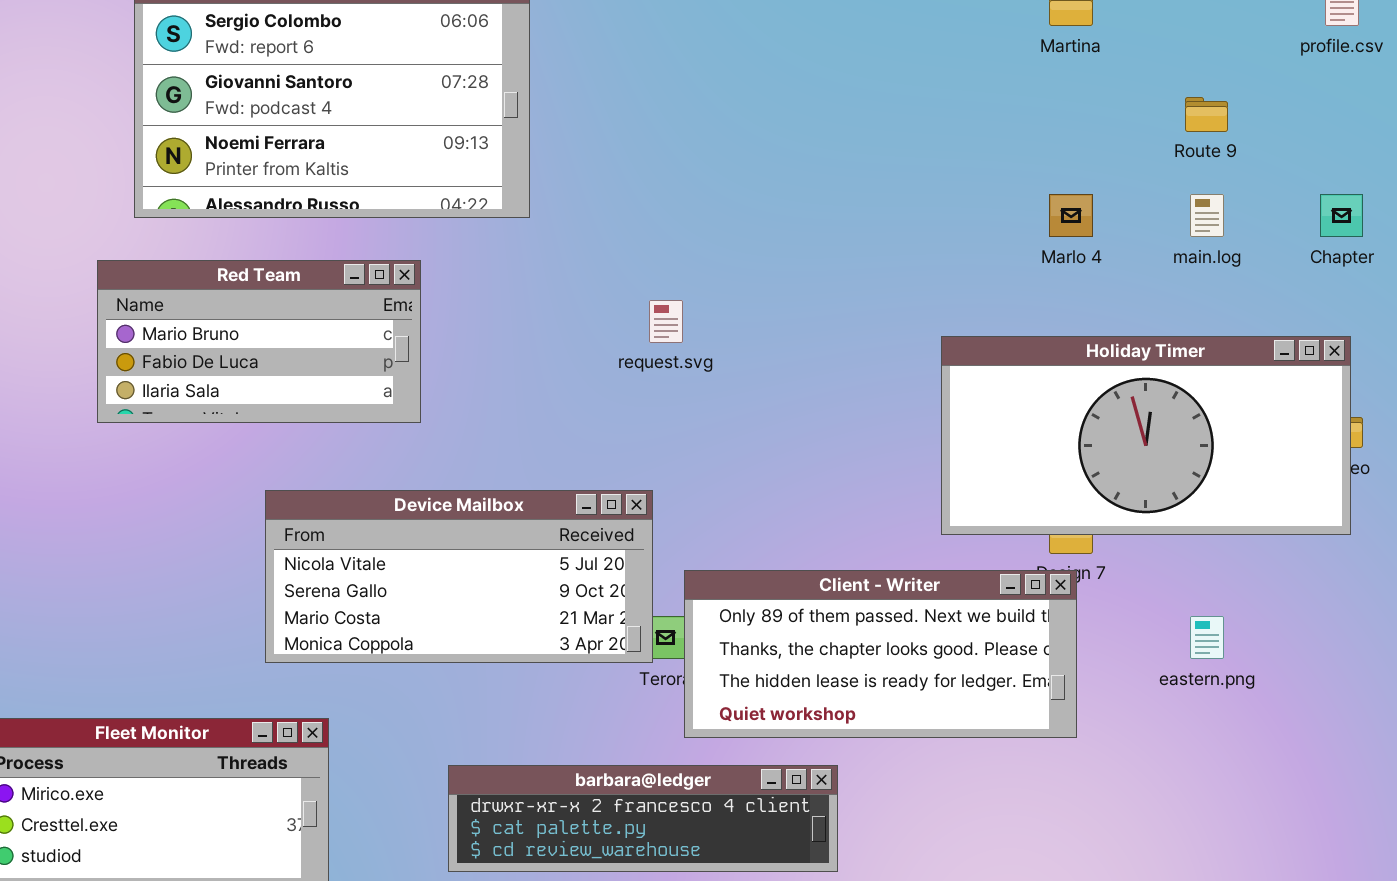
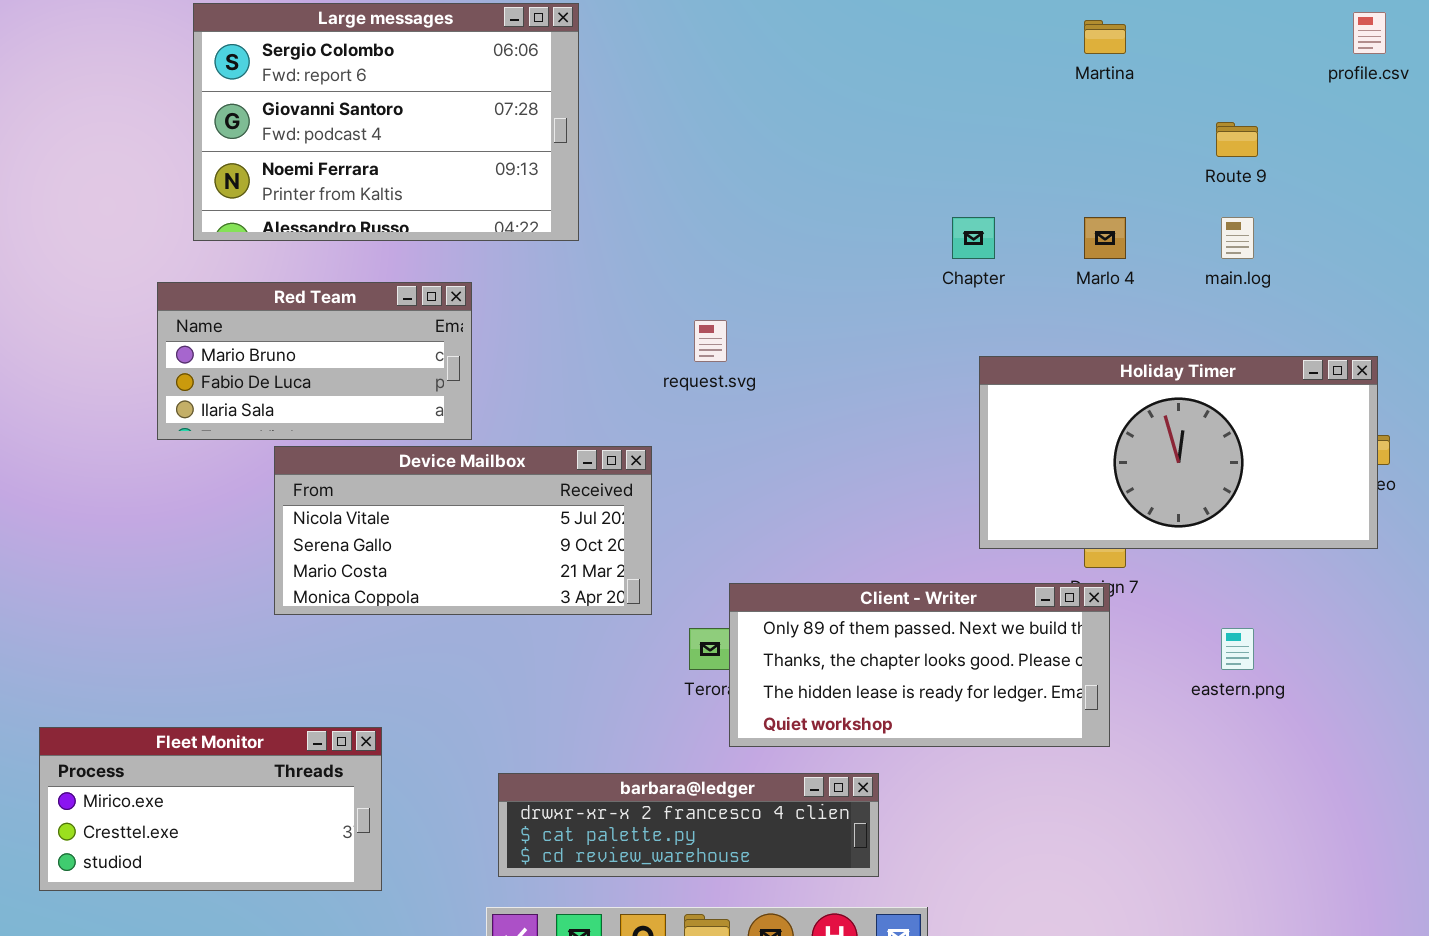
Chapter: [1320,194,1363,237] -> [952,217,995,259], moved
Device Mailbox: [265,490,653,663] -> [274,446,652,615], moved

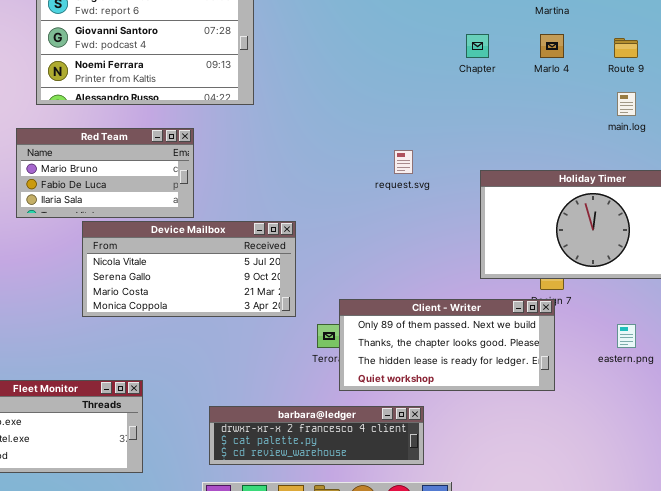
Chapter: [952,217,995,259] -> [466,34,489,58], moved
Marlo 4: [1084,217,1126,259] -> [540,34,564,58], moved
request.svg: [694,320,727,362] -> [394,150,413,174], moved

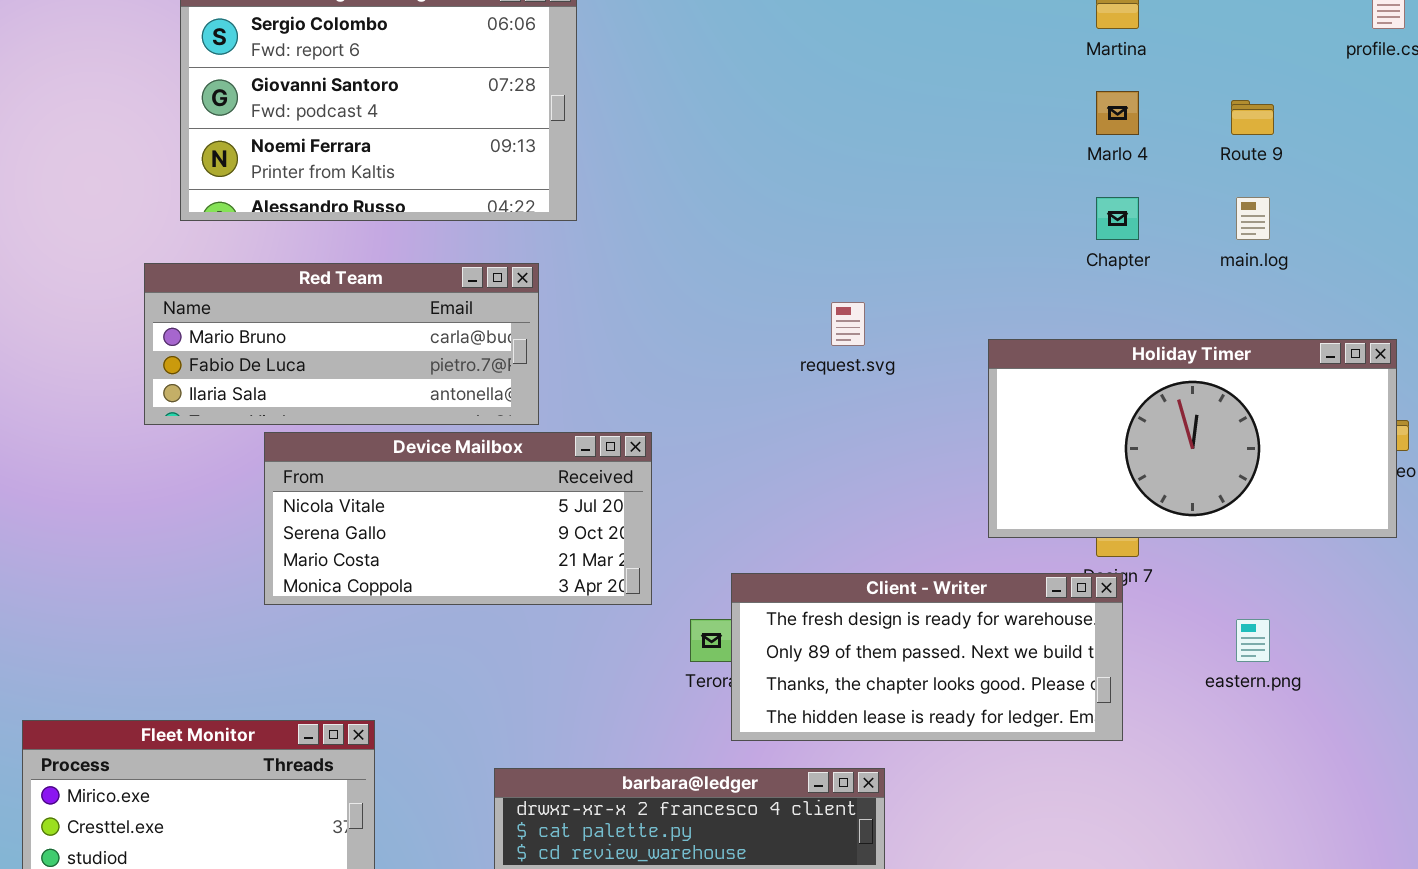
Chapter: [466,34,489,58] -> [1096,197,1139,240], moved
Red Team: [16,128,194,218] -> [144,263,539,425], resized
Client - Writer: [339,299,555,391] -> [731,573,1123,741], scrolled up 1 row

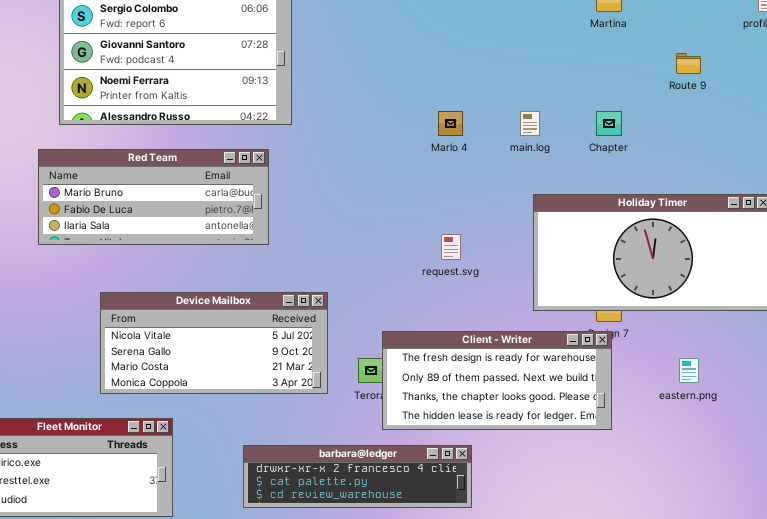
Marlo 4: [1096,91,1139,135] -> [438,111,463,136], moved
main.log: [1236,197,1270,240] -> [520,111,540,136], moved
request.svg: [831,302,865,346] -> [441,234,461,260], moved
Device Mailbox: [264,432,652,605] -> [100,292,328,394], moved

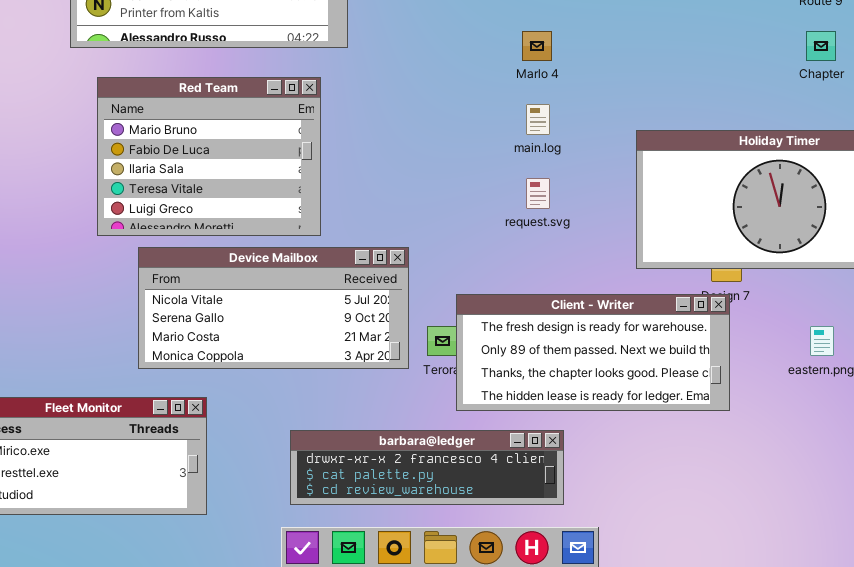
main.log: [520,111,540,136] -> [526,104,550,135], moved
Chapter: [596,111,622,136] -> [806,31,836,61], moved
Red Team: [38,149,269,245] -> [97,77,321,236], resized
Device Mailbox: [100,292,328,394] -> [138,247,409,369], moved

